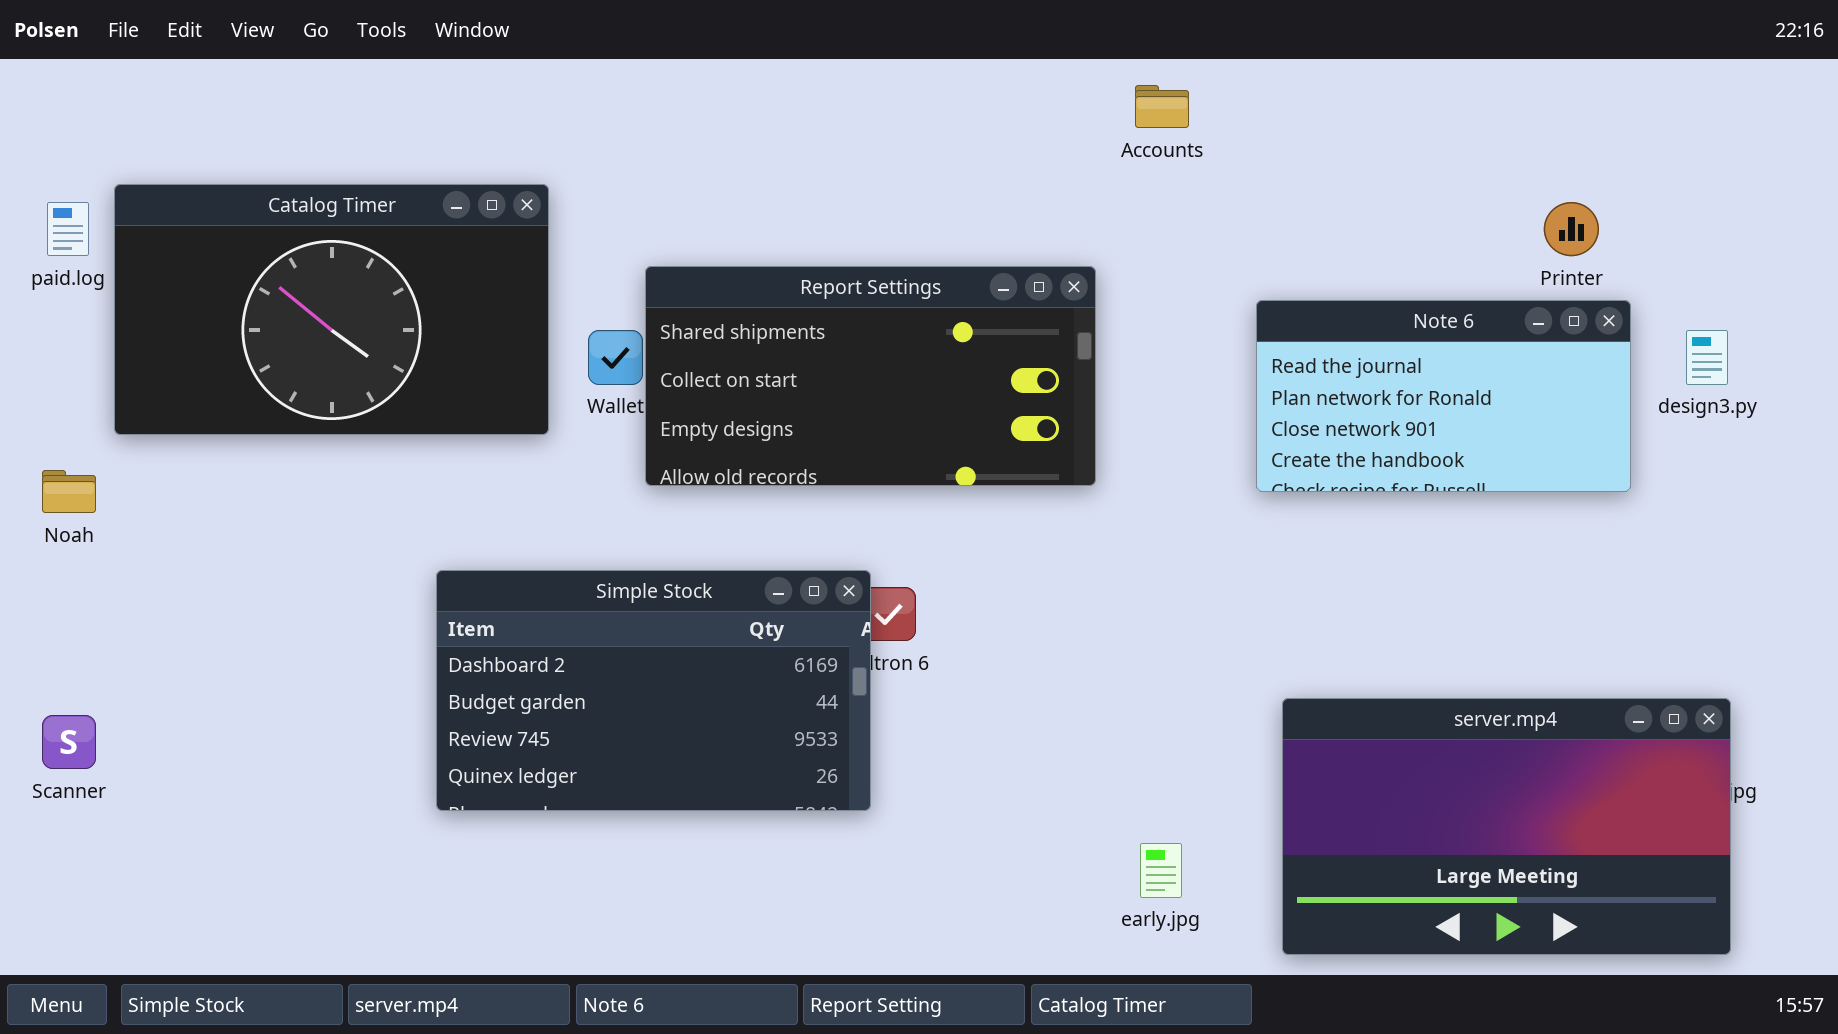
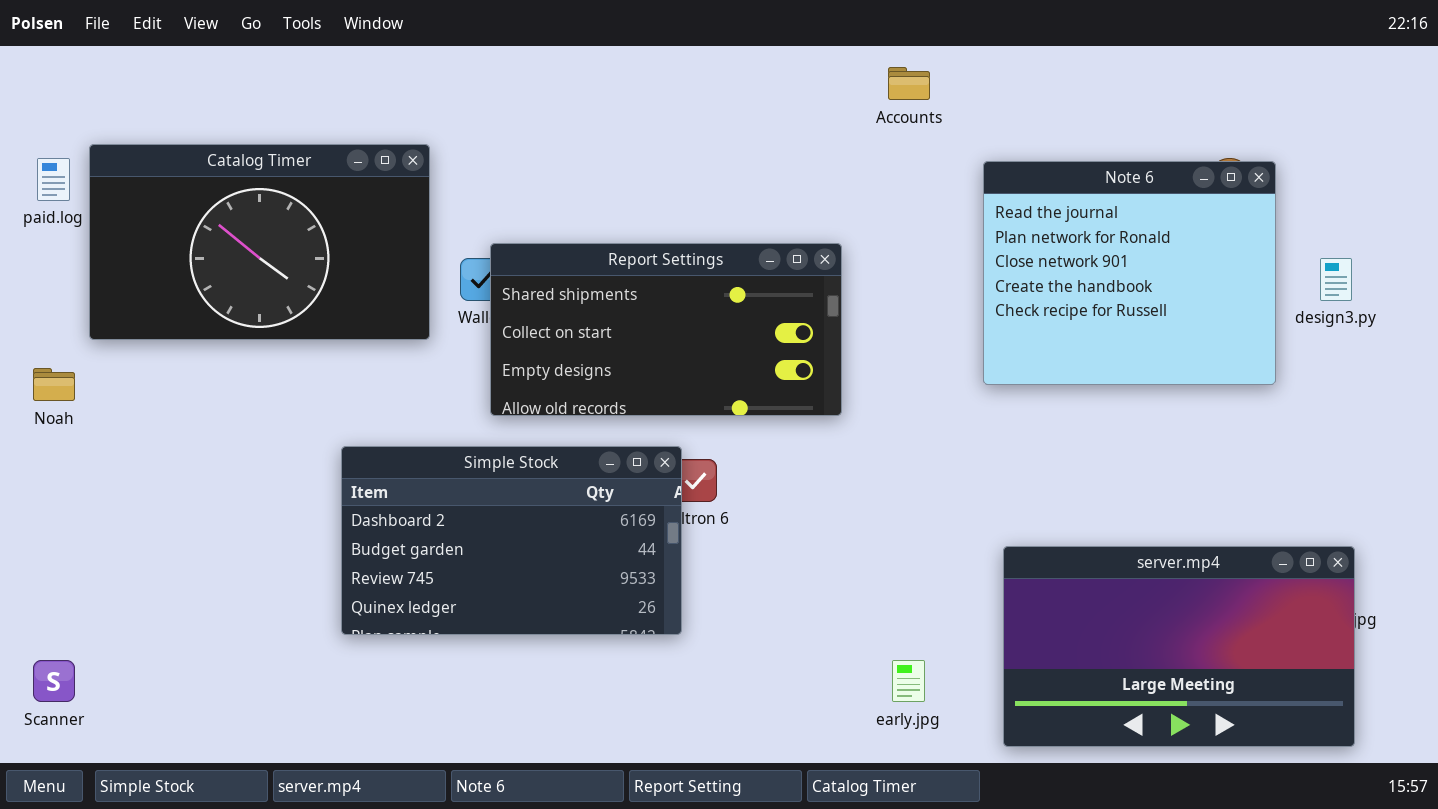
Report Settings: [645,266,1096,486] -> [490,243,842,416], moved
Note 6: [1256,300,1631,492] -> [983,161,1276,385], resized
Scanner: [42,715,96,769] -> [33,660,75,702], moved

